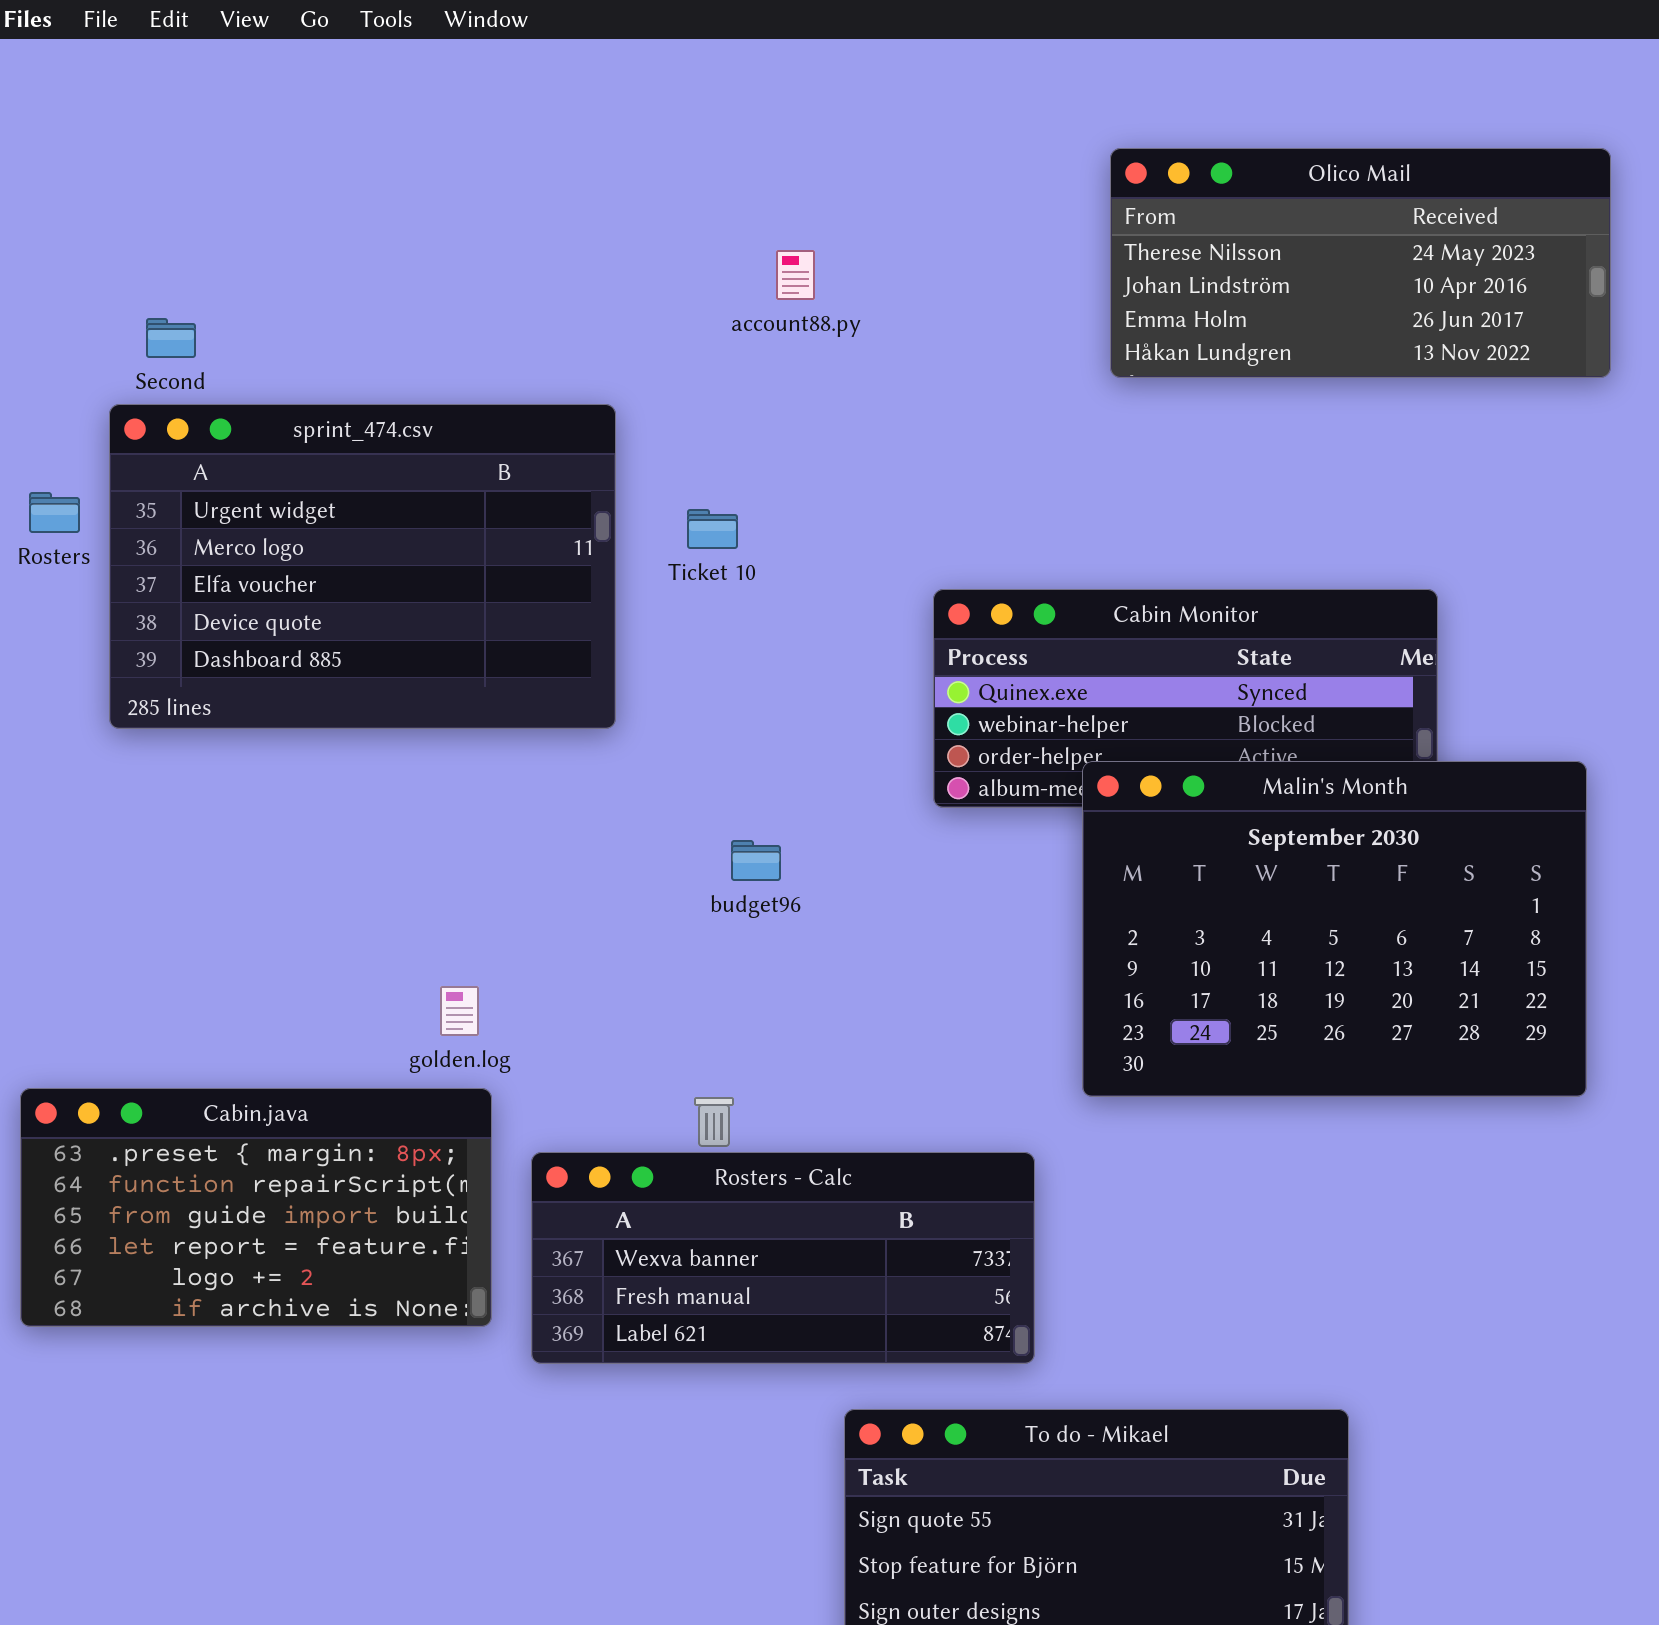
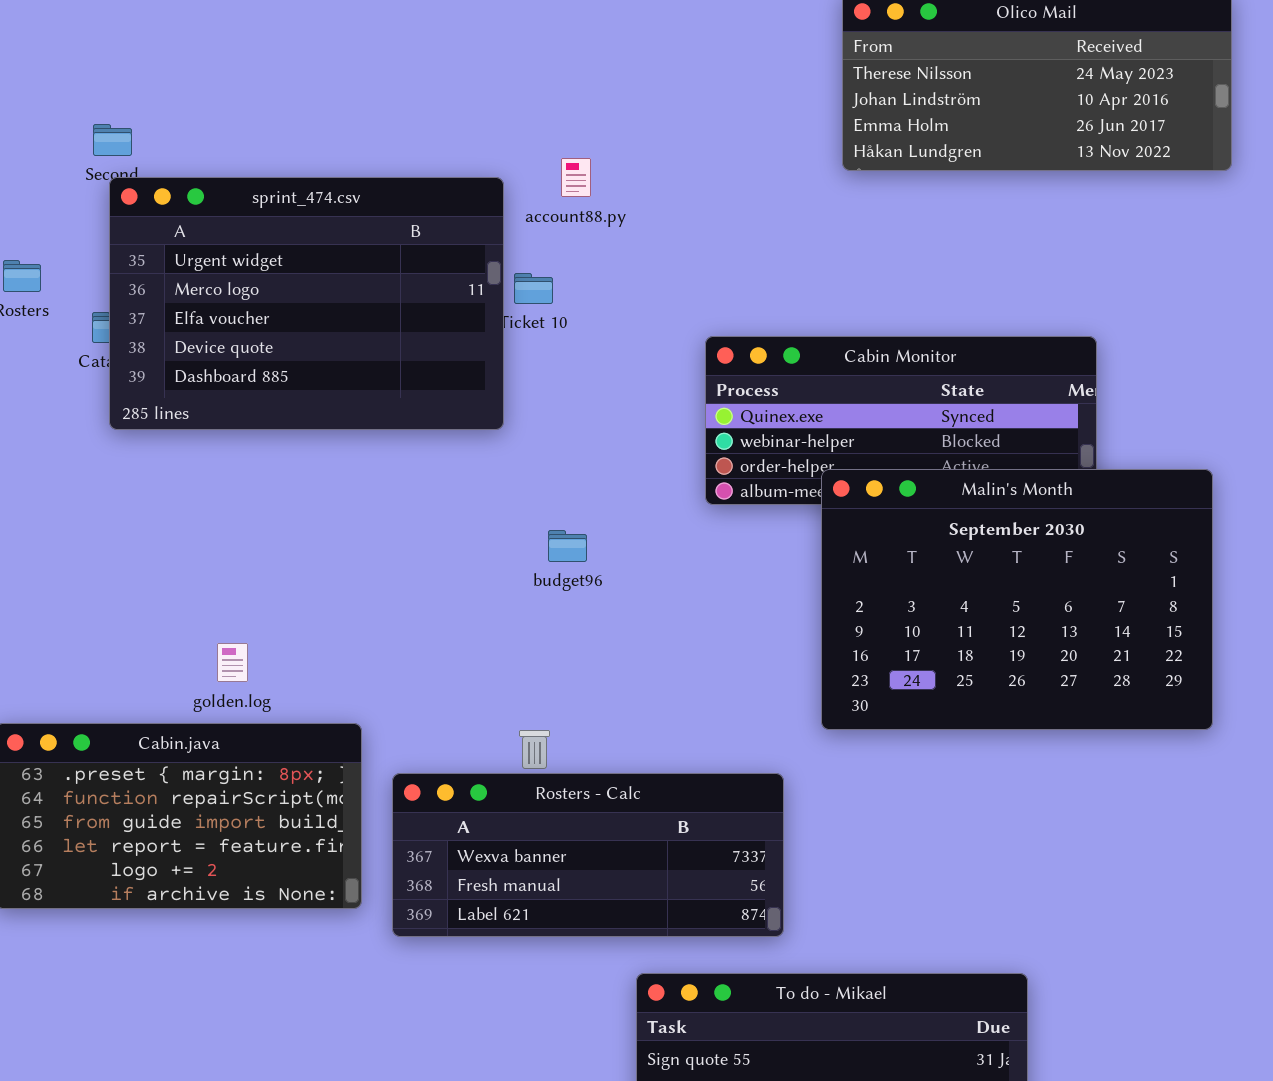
account88.py: [776,250,815,300] -> [561,158,591,197], moved
sprint_474.csv: [109,404,616,729] -> [109,177,504,430], moved
golden.log: [440,986,479,1036] -> [217,643,248,682], moved

